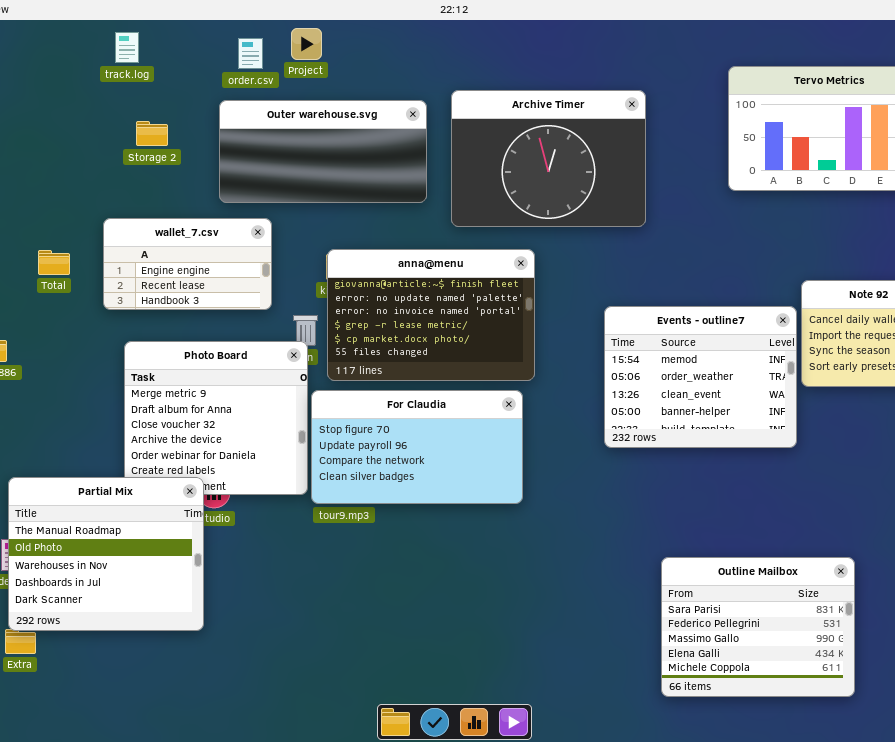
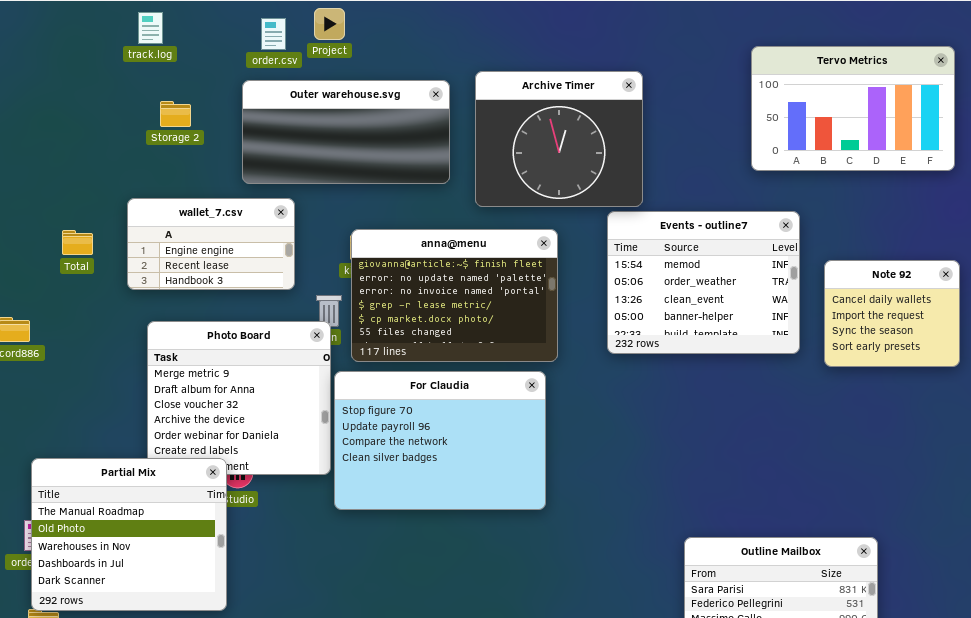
Archive Timer: [451,90,646,227] -> [475,71,643,207], resized
Events - outline7: [604,306,797,448] -> [607,211,800,354], moved
For Claudia: [311,390,523,504] -> [334,371,546,510], resized

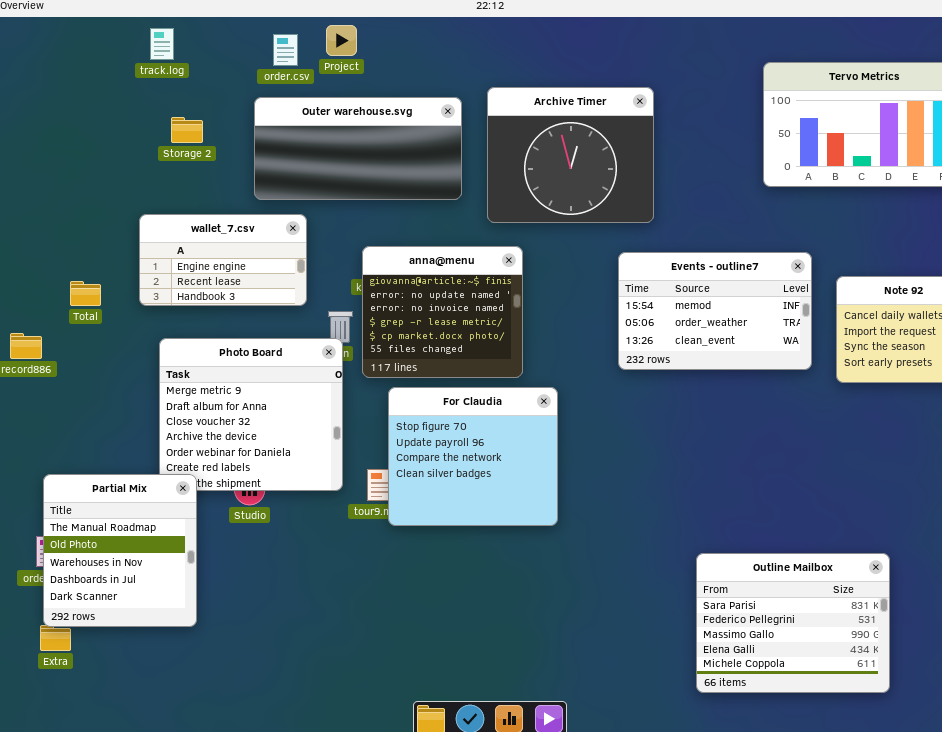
Events - outline7: [607,211,800,354] -> [618,252,812,370], resized
anna@menu: [351,229,558,362] -> [362,246,523,378], resized
Total: [62,230,93,255] -> [70,281,101,306], moved
For Claudia: [334,371,546,510] -> [388,387,558,526], resized
Partial Mix: [31,458,227,611] -> [43,474,197,627], resized

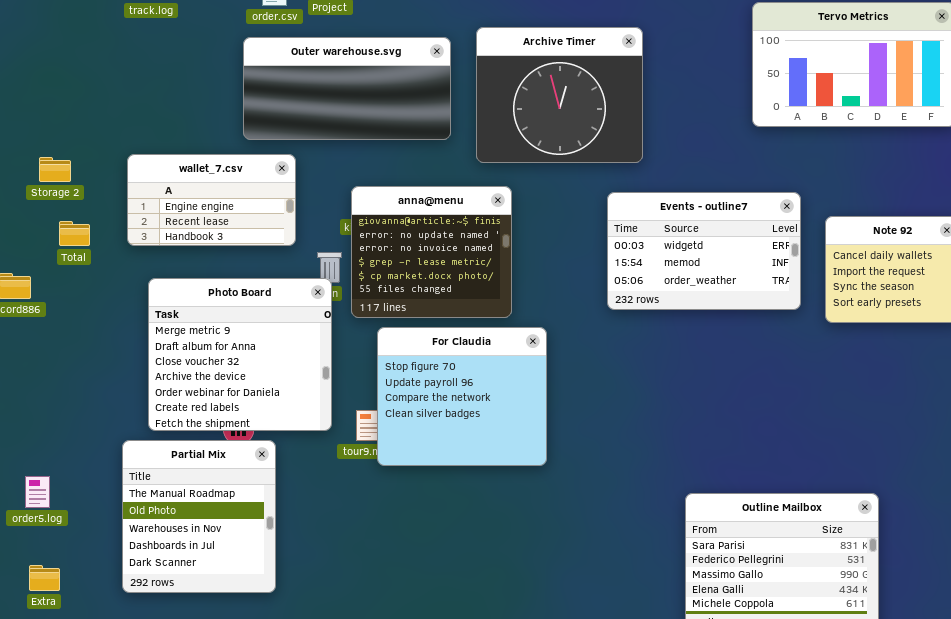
Storage 2: [171,117,203,143] -> [39,157,71,182], moved
Events - outline7: [618,252,812,370] -> [607,192,801,310], scrolled up 1 row
Partial Mix: [43,474,197,627] -> [122,440,276,593], moved

